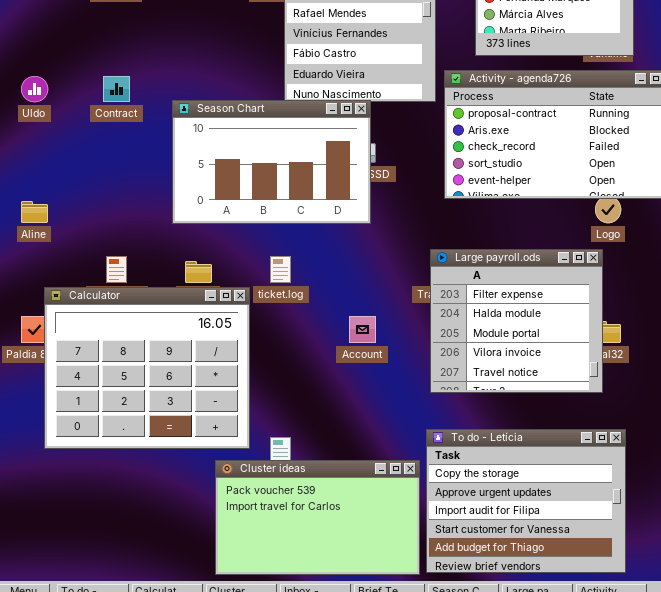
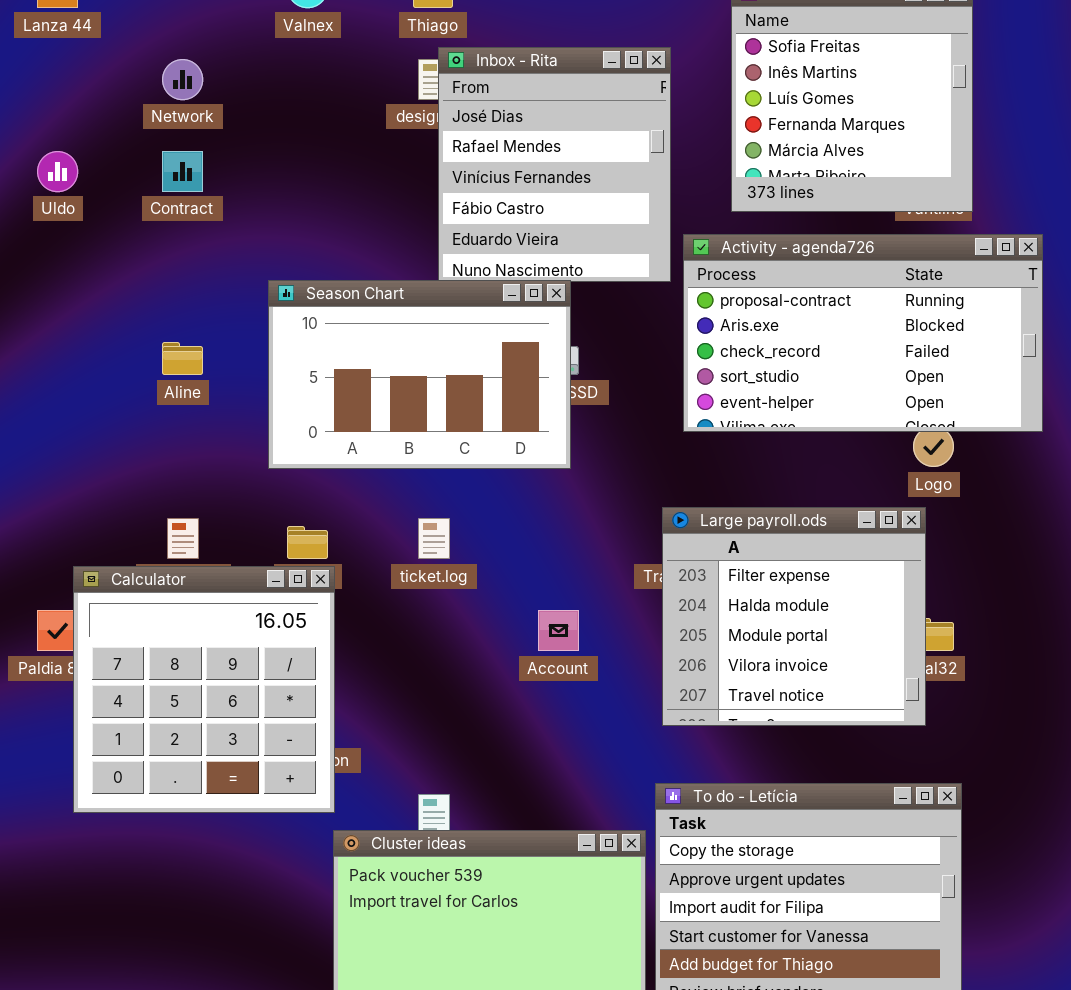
Uldo: [21,76,48,102] -> [37,151,78,192], moved
Contract: [103,76,130,102] -> [162,151,203,192], moved
Aline: [21,201,48,223] -> [162,342,203,375], moved
Calculator: [44,287,250,449] -> [73,566,335,813], resized

